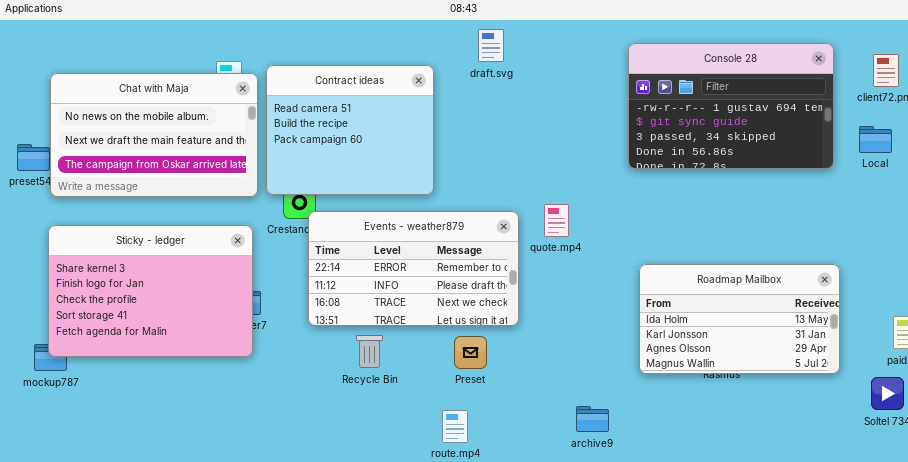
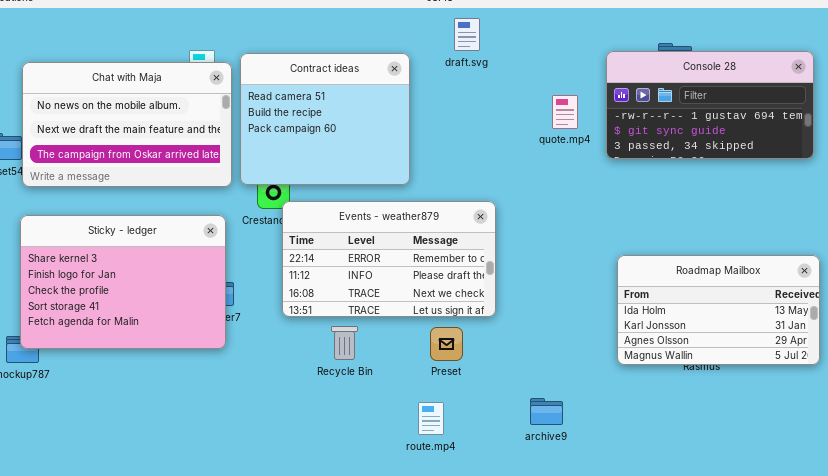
Console 28: [628,43,834,169] -> [606,51,814,159], resized
quote.mp4: [544,204,569,237] -> [552,95,578,129], moved
archive9: [576,406,609,432] -> [530,398,563,425], moved

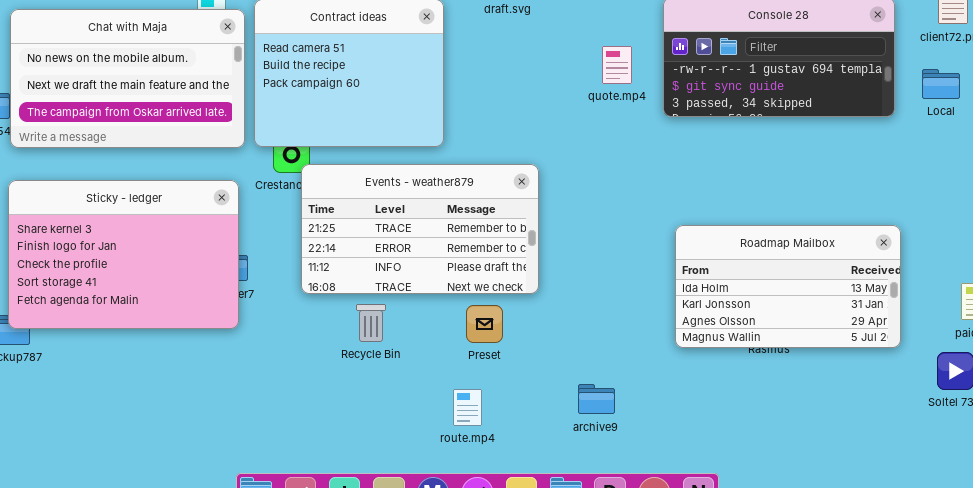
Events - weather879: [282,201,496,317] -> [301,164,539,294], scrolled up 1 row

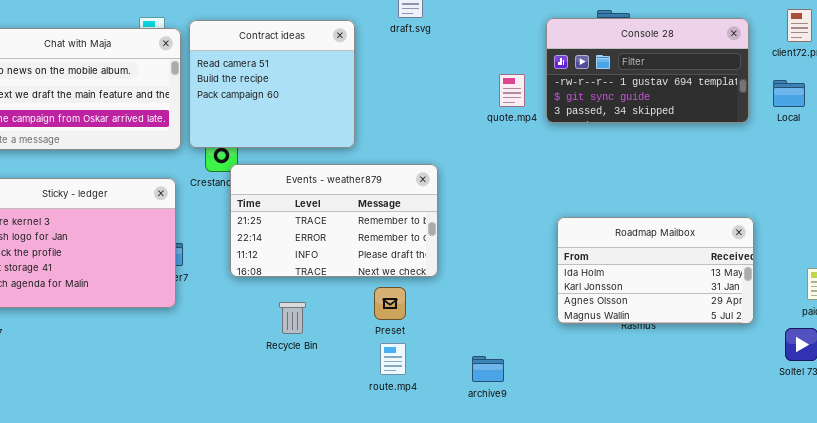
quote.mp4: [602,46,632,84] -> [499,74,525,107], moved
Recycle Bin: [356,304,386,342] -> [279,302,306,334], moved
route.mp4: [453,389,482,426] -> [380,343,406,375], moved

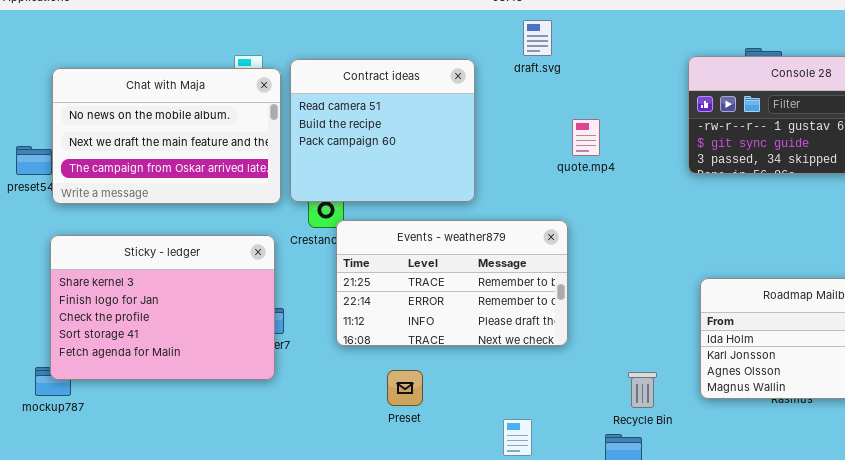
quote.mp4: [499,74,525,107] -> [572,119,600,156], moved
Preset: [374,287,406,320] -> [387,370,423,406], moved
Recycle Bin: [279,302,306,334] -> [628,372,657,408], moved

